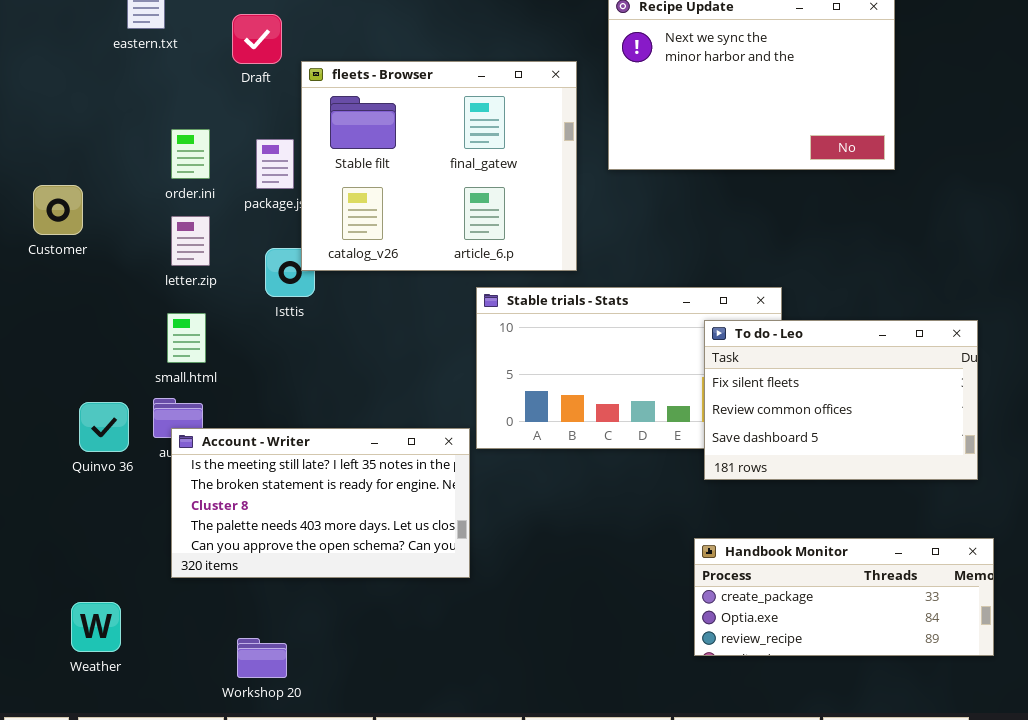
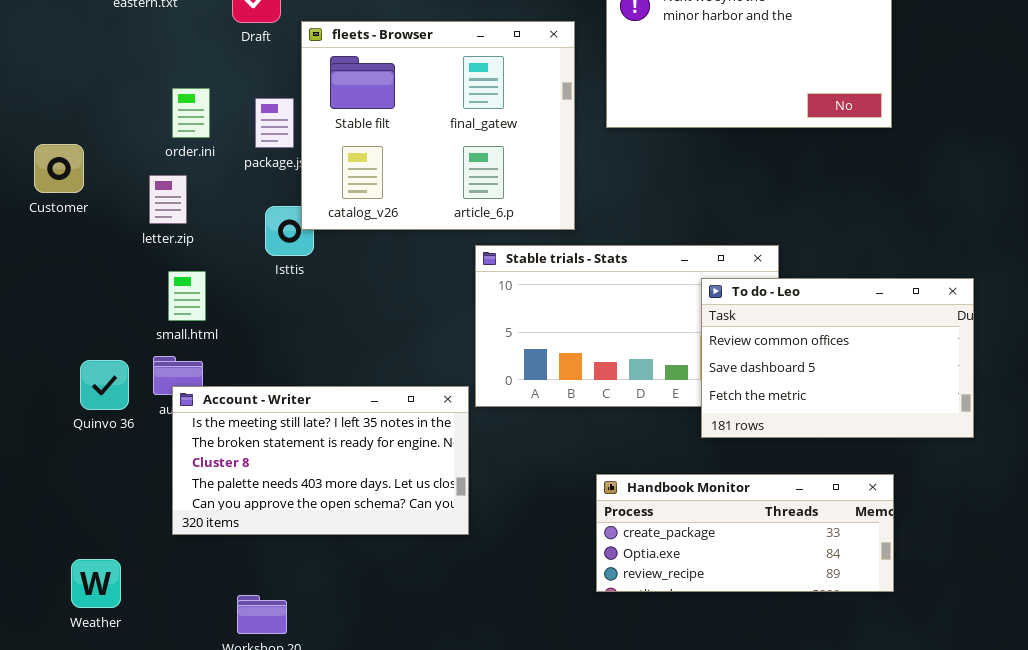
letter.zip: [171,216,210,266] -> [149,175,187,224], moved
To do - Leo: [704,320,978,480] -> [701,278,974,438], scrolled down 1 row
Handbook Monitor: [694,538,994,656] -> [596,474,894,592], moved

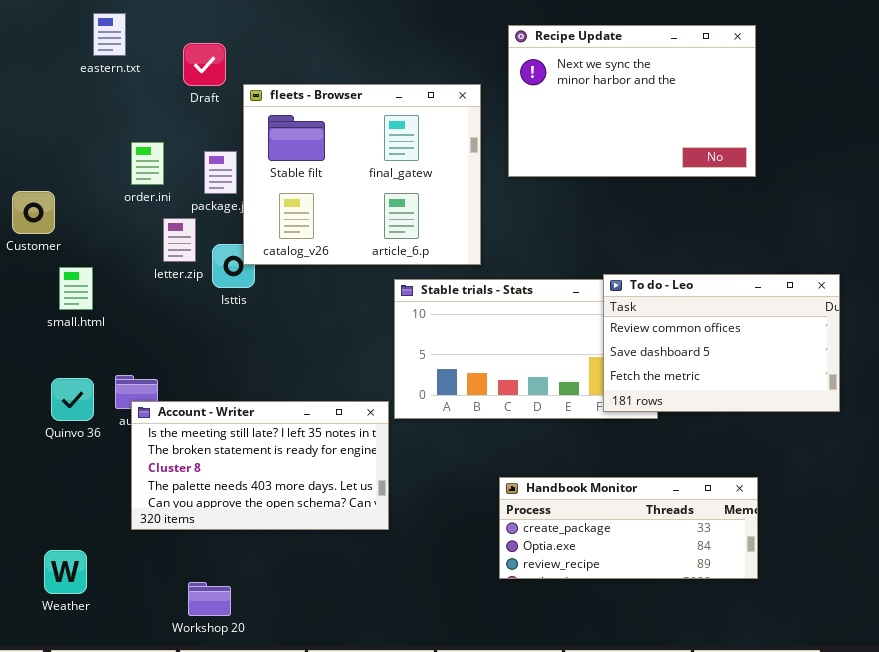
letter.zip: [149,175,187,224] -> [163,218,196,262], moved
small.html: [168,271,206,321] -> [59,267,93,310], moved
To do - Leo: [701,278,974,438] -> [603,274,840,412], moved

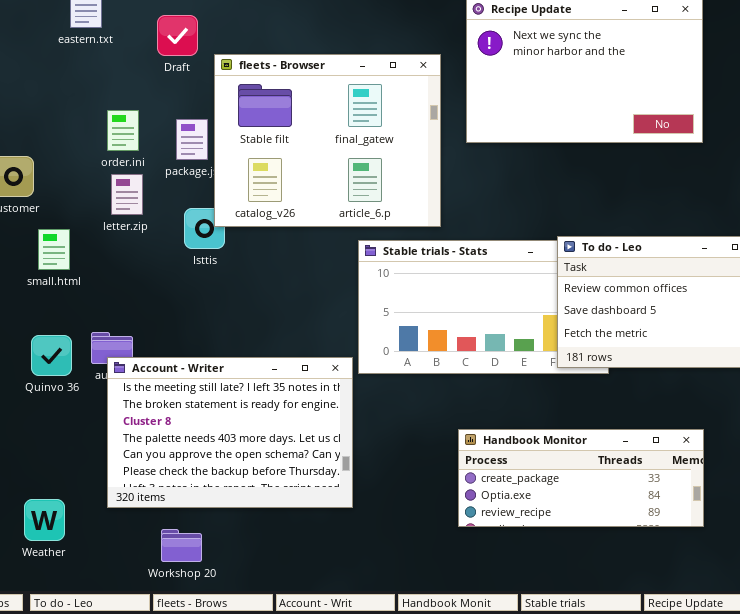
letter.zip: [163,218,196,262] -> [111,174,143,215], moved
Account - Writer: [131,401,389,530] -> [107,357,353,508], resized

